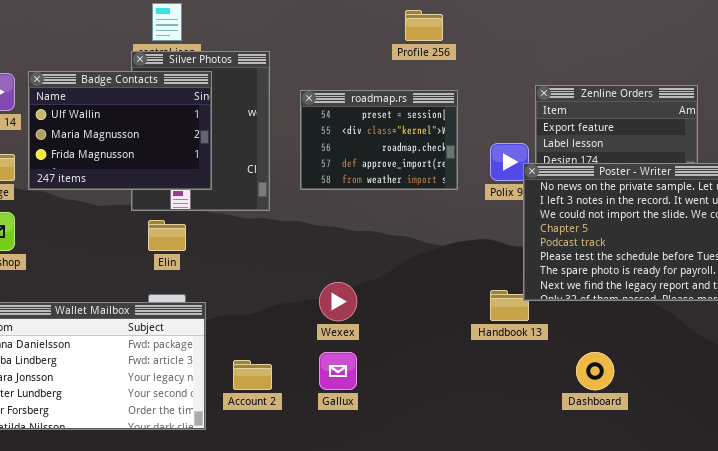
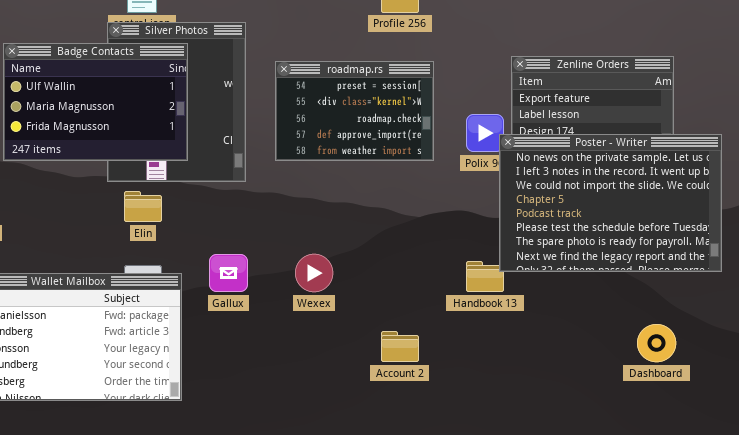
Gallux: [319,352,357,390] -> [209,254,248,292], moved
Dashboard: [576,352,614,390] -> [637,324,676,362], moved
Account 2: [233,360,272,390] -> [381,331,419,362], moved

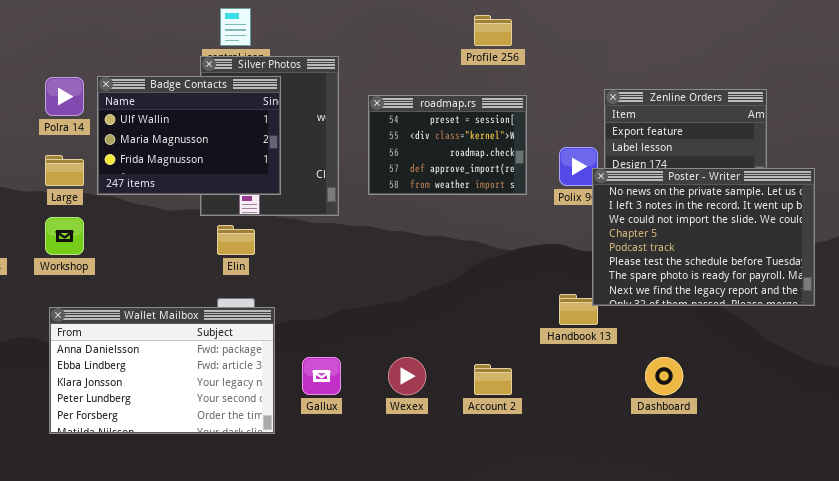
Gallux: [209,254,248,292] -> [302,357,341,395], moved
Wexex: [295,254,333,292] -> [388,357,426,395], moved
Dashboard: [637,324,676,362] -> [645,357,683,395], moved

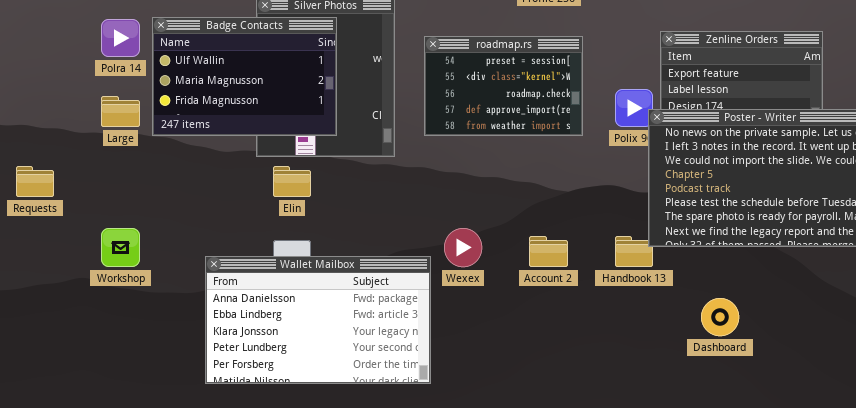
Workshop: [45,217,84,255] -> [101,228,140,267], moved
Wallet Mailbox: [49,307,275,434] -> [205,256,431,384], moved
Wexex: [388,357,426,395] -> [444,228,482,267], moved
Account 2: [474,364,512,395] -> [529,236,568,267], moved

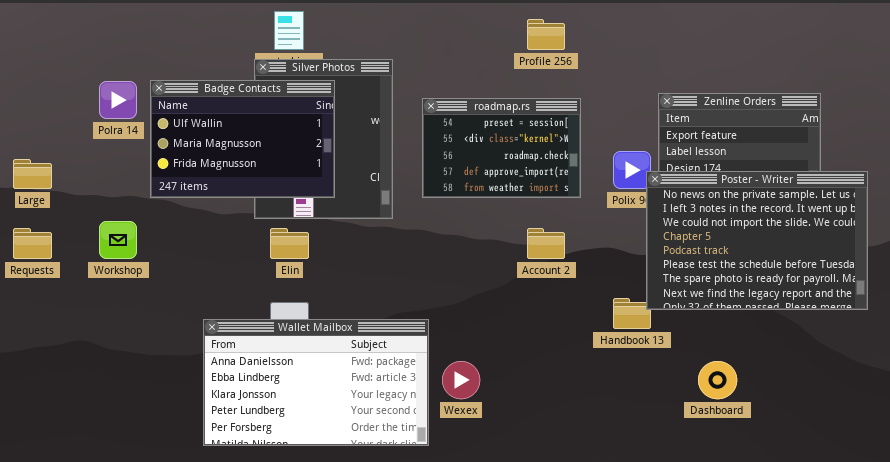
Large: [101,96,140,127] -> [13,159,52,189], moved
Workshop: [101,228,140,267] -> [99,221,137,259], moved
Wexex: [444,228,482,267] -> [442,361,480,399], moved
Account 2: [529,236,568,267] -> [527,228,565,259], moved

